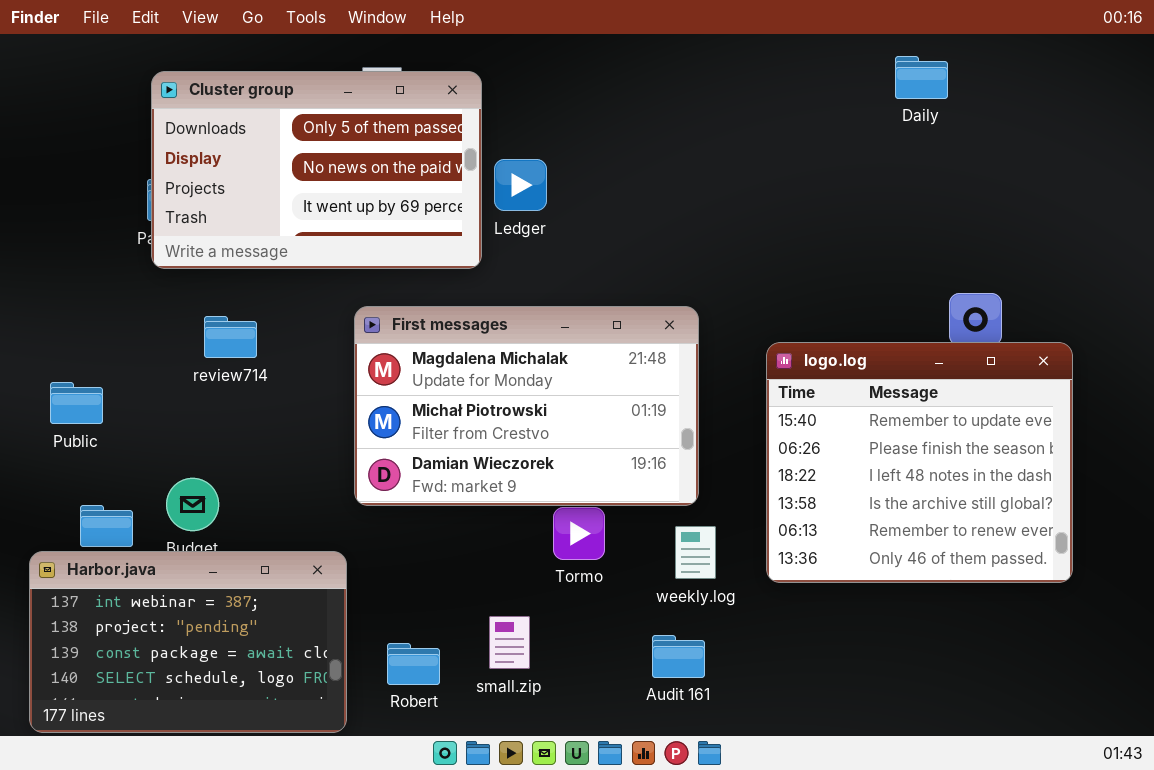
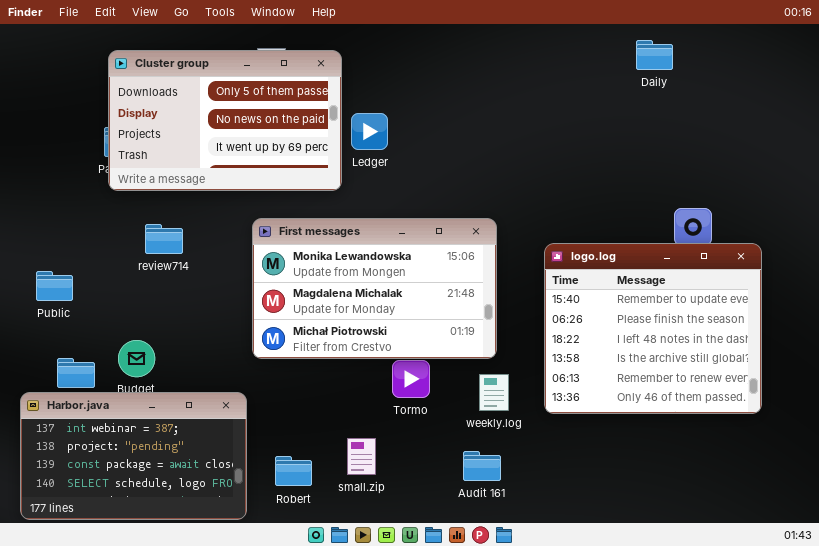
First messages: [354,306,699,506] -> [252,218,497,359], scrolled up 1 row

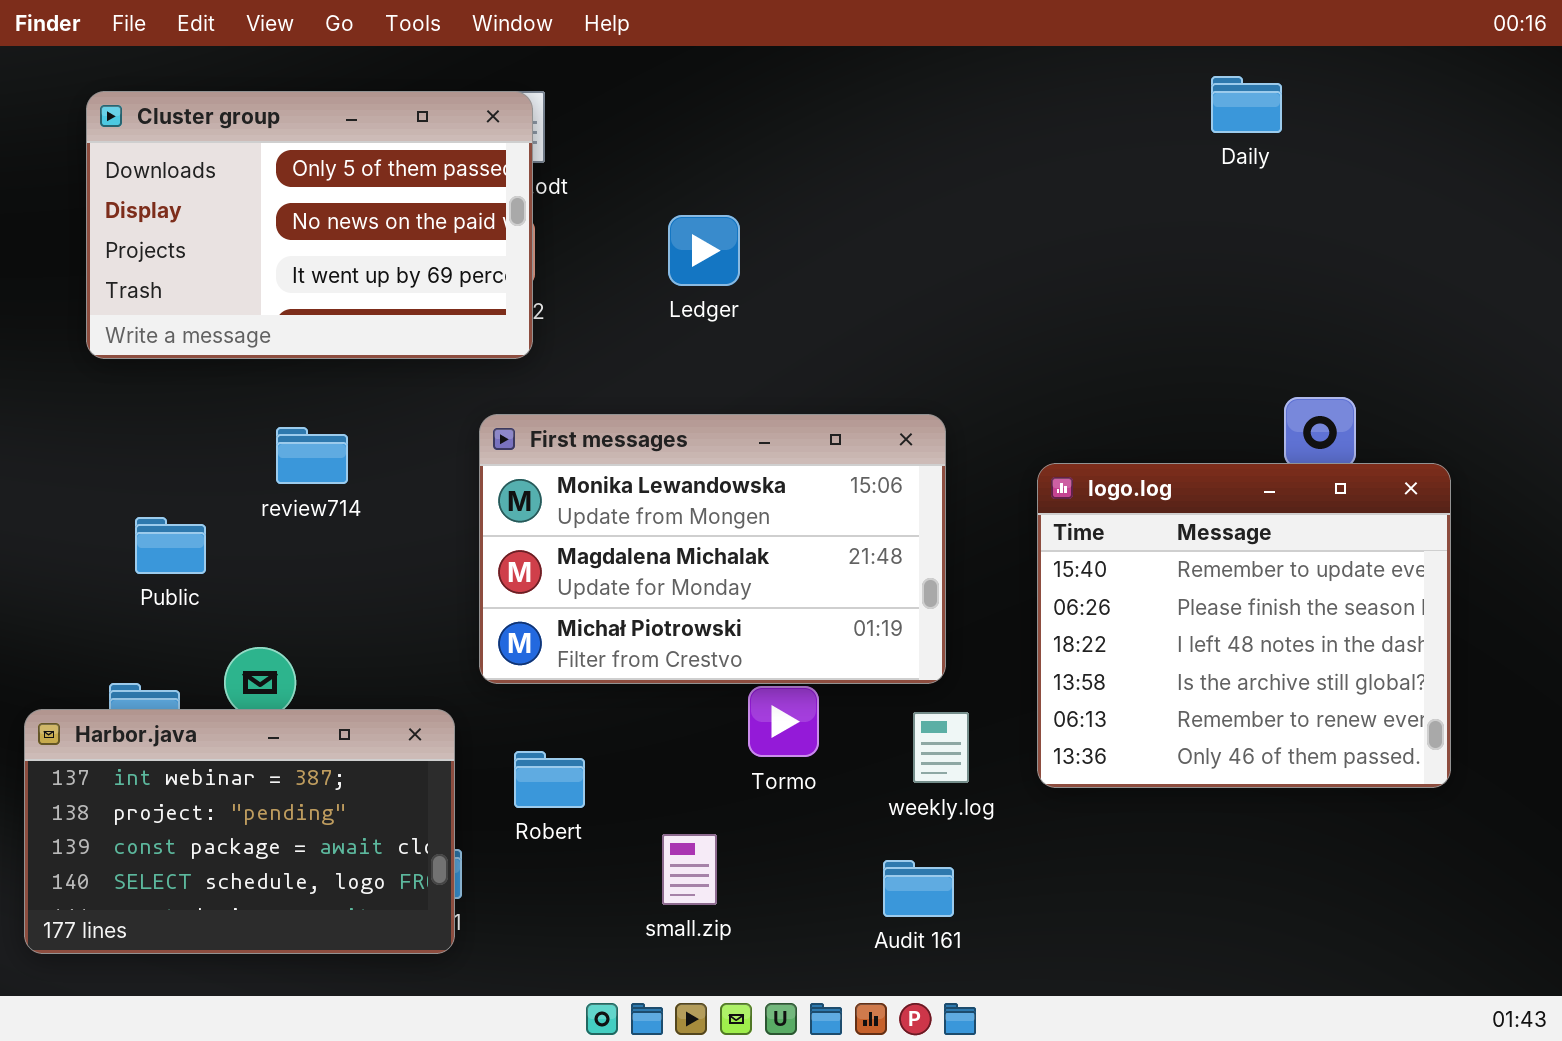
Cluster group: [108,50,342,191] -> [86,91,533,359], moved
Public: [36,271,73,301] -> [135,517,206,574], moved
Harbor.java: [20,392,247,520] -> [24,709,455,954], moved
Robert: [275,456,312,486] -> [514,751,585,808], moved

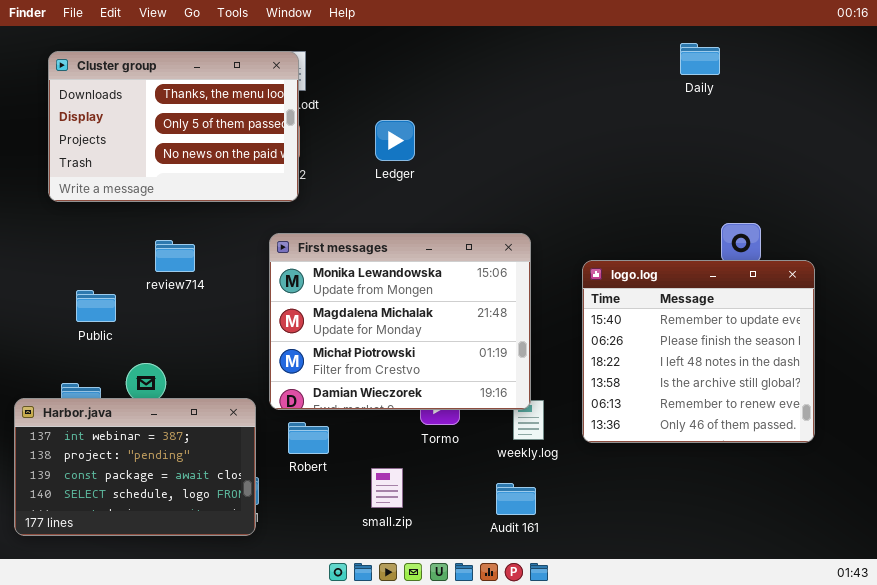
Cluster group: [86,91,533,359] -> [48,51,299,202], scrolled up 1 row
First messages: [479,414,946,684] -> [269,233,531,410], resized

